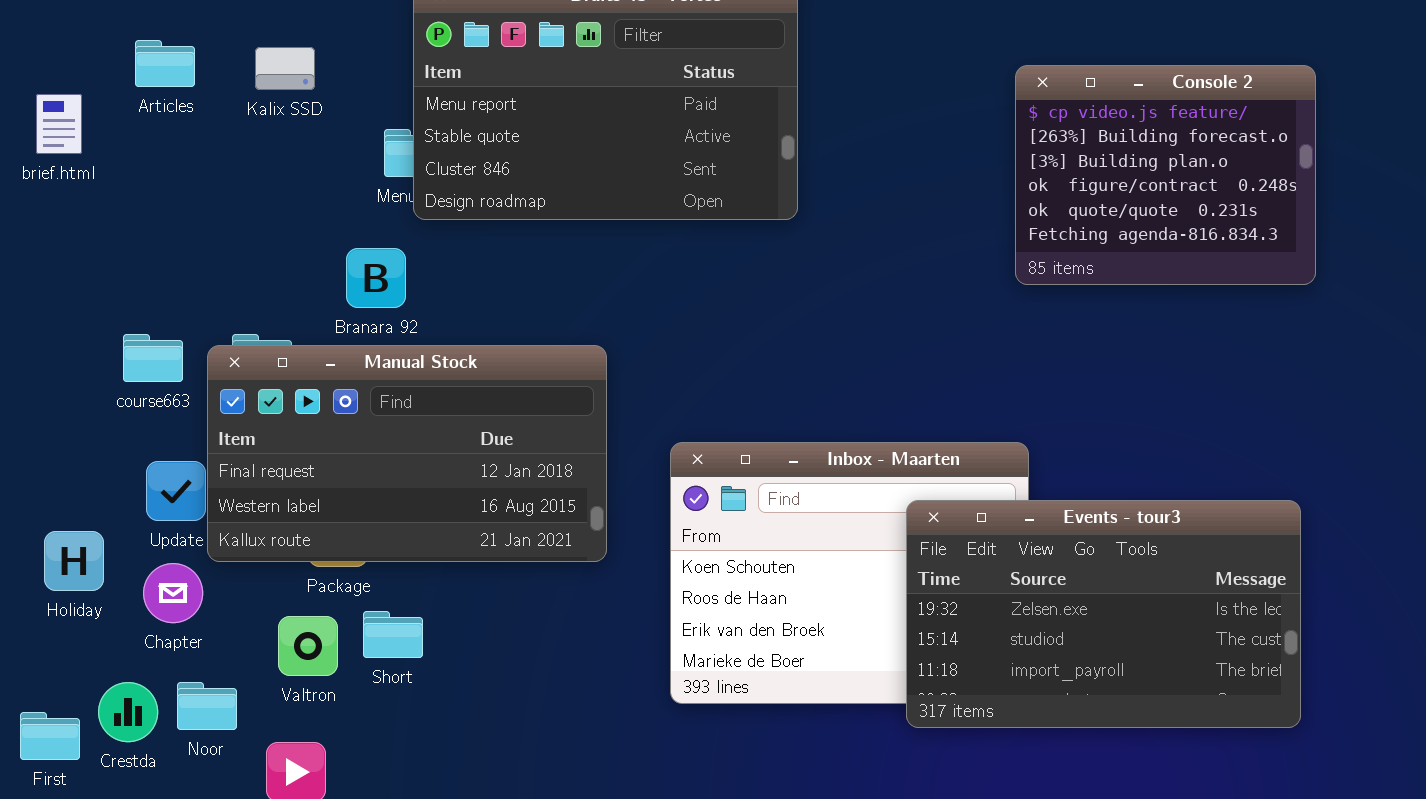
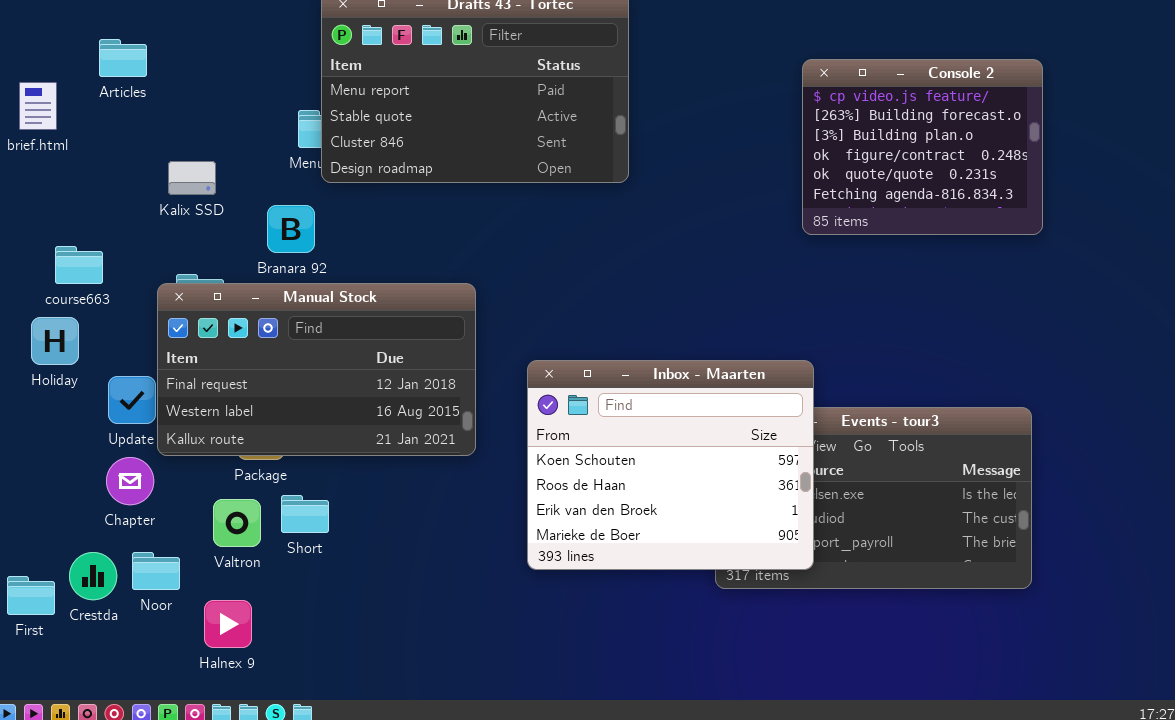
Kalix SSD: [255,47,315,90] -> [168,161,216,195], moved
course663: [123,334,183,382] -> [55,246,103,284], moved
Inbox - Maarten: [670,442,1029,704] -> [527,360,814,570], raised
Holiday: [44,531,104,591] -> [31,317,79,365], moved

